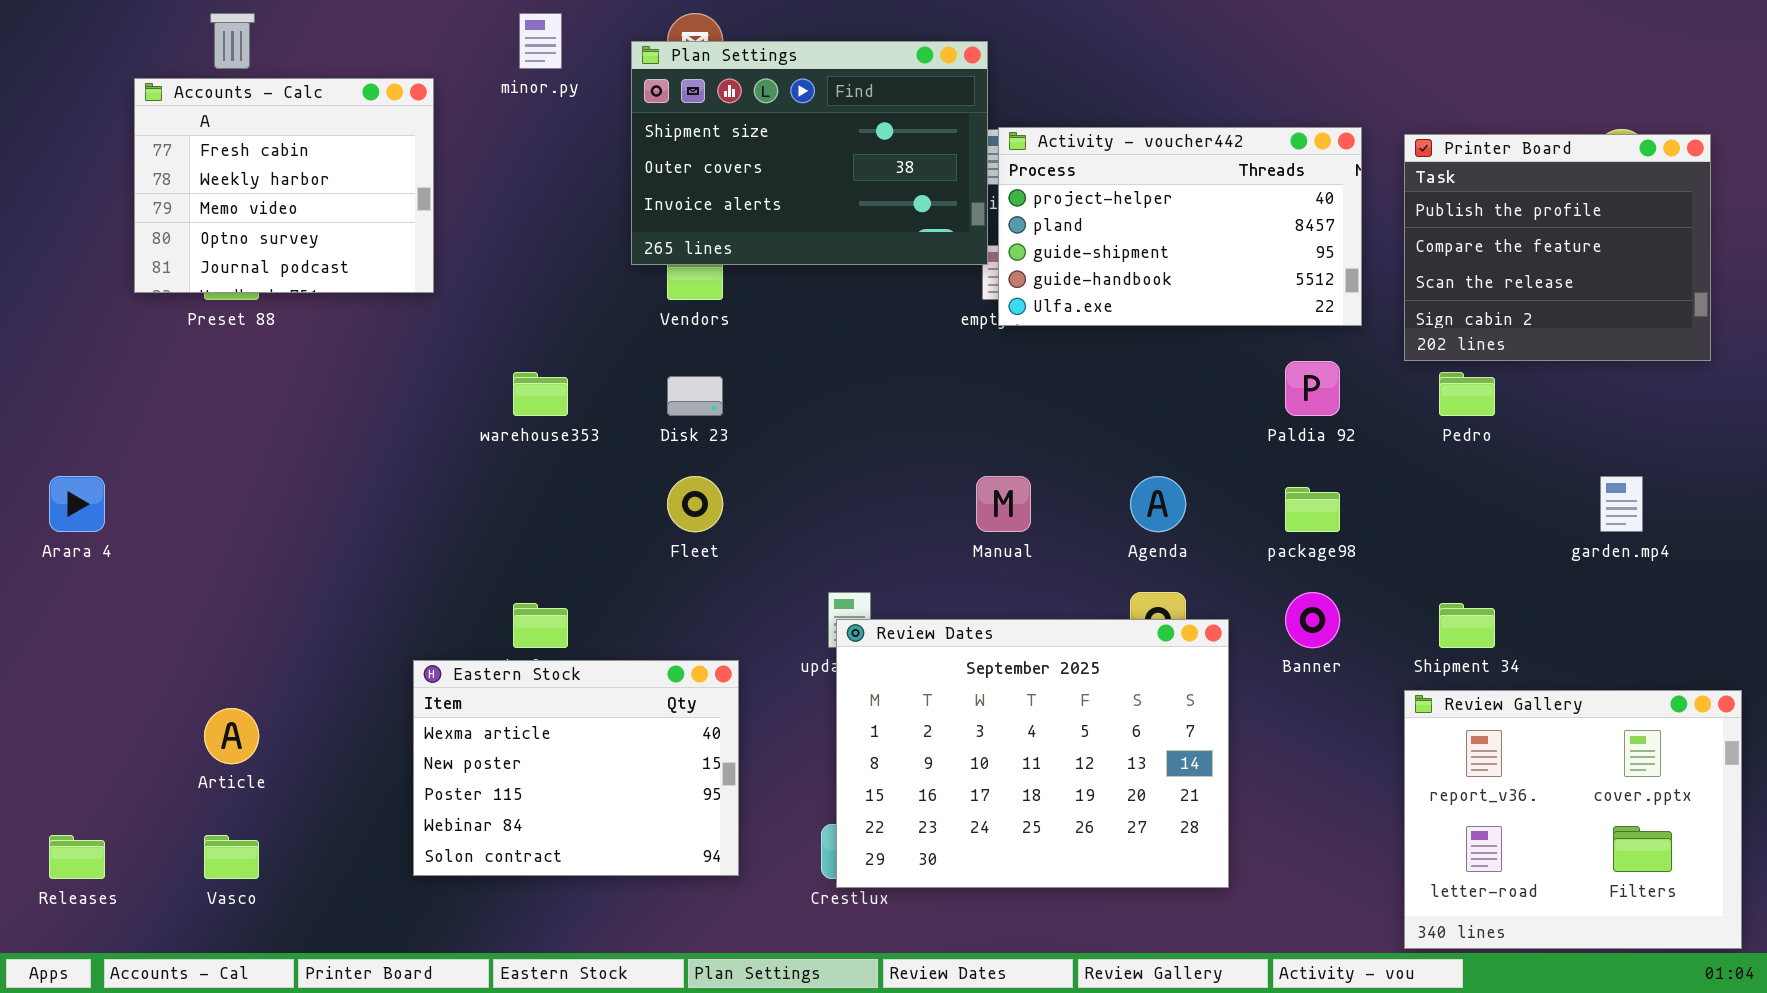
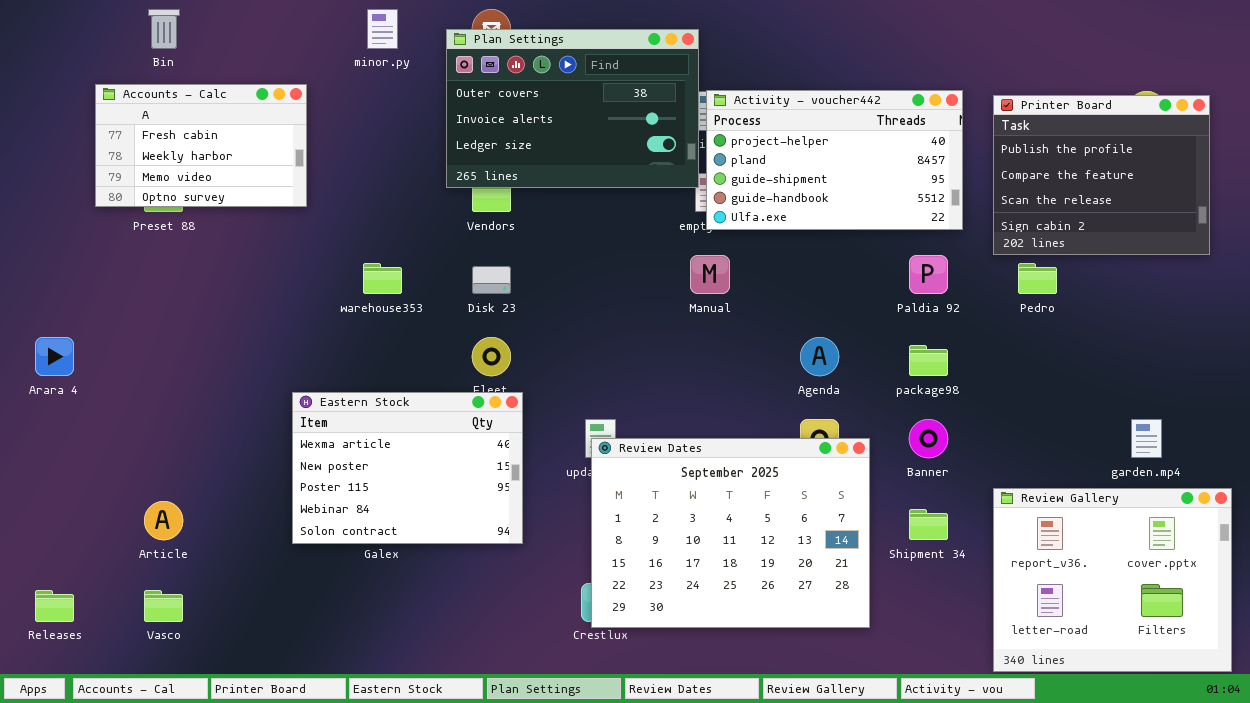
Plan Settings: [631,41,988,265] -> [446,29,699,188], scrolled down 1 row
Accounts - Calc: [134,78,434,293] -> [95,84,307,207], resized
Manual: [976,476,1031,532] -> [690,255,730,294], moved
garden.mp4: [1600,476,1643,532] -> [1131,419,1162,458], moved
Shipment 34: [1439,603,1495,648] -> [909,509,948,540], moved
Eastern Stock: [413,660,739,876] -> [292,392,523,544], moved

